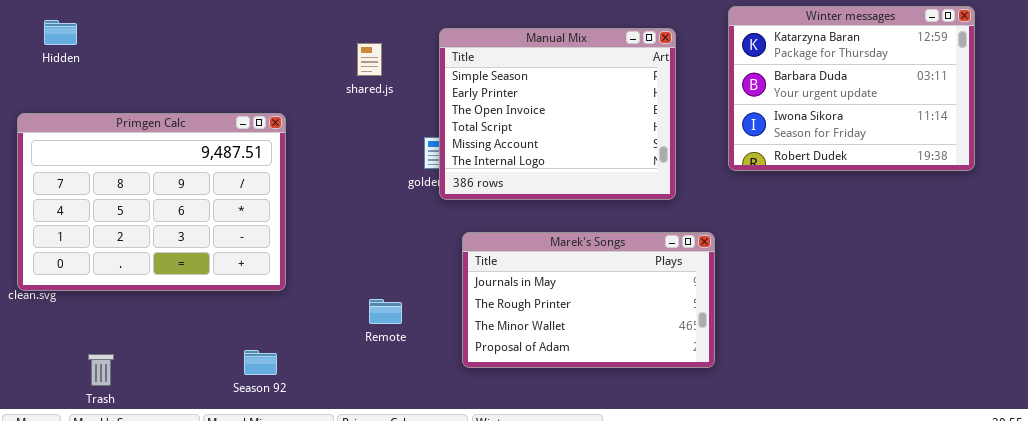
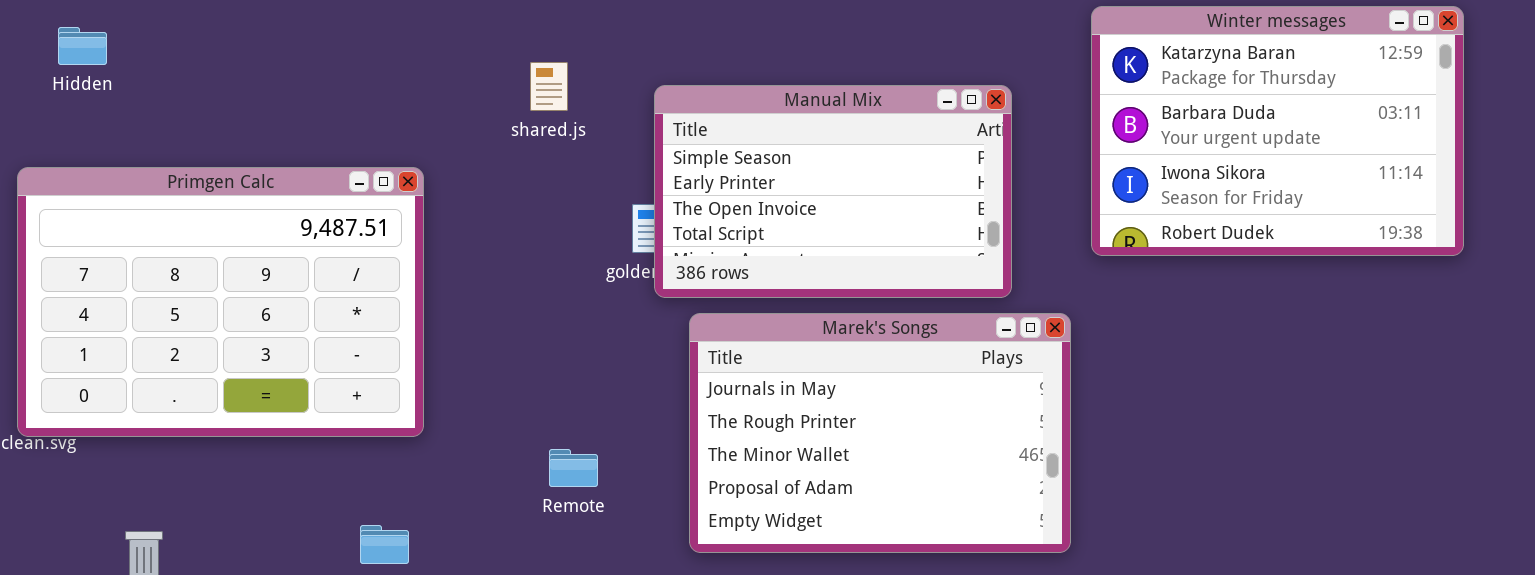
Manual Mix: [439,28,676,200] -> [654,85,1012,298], resized
Marek's Songs: [462,232,715,368] -> [689,313,1071,553], resized

